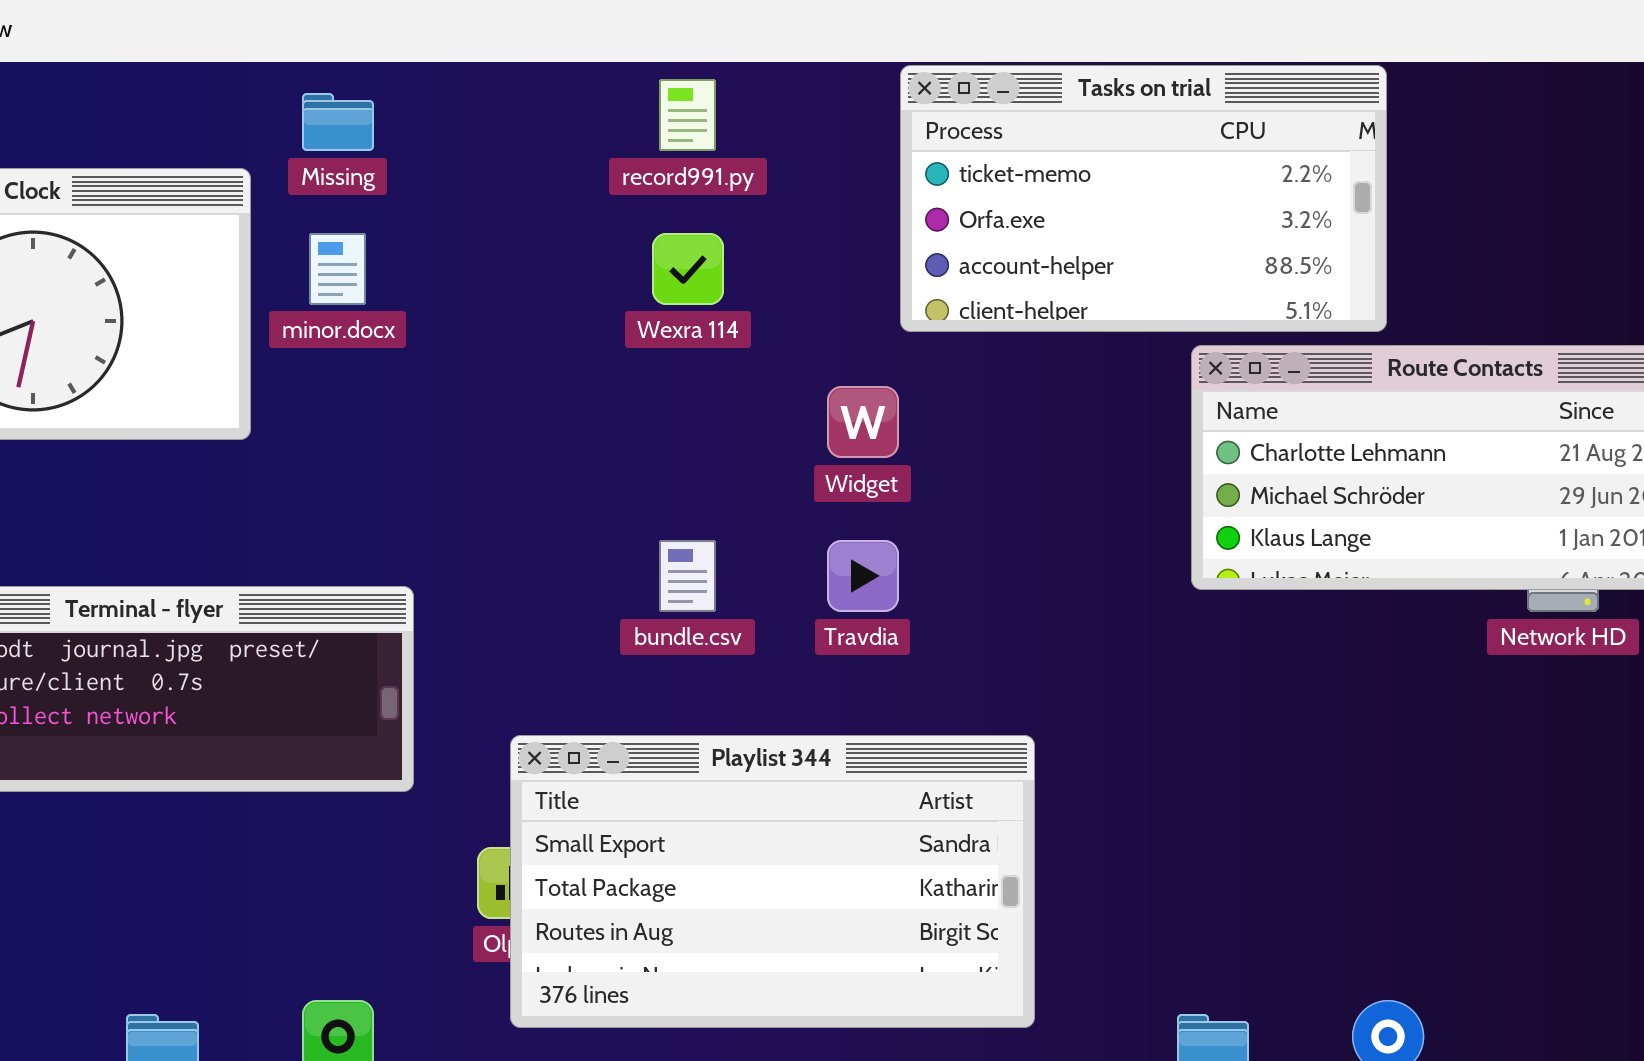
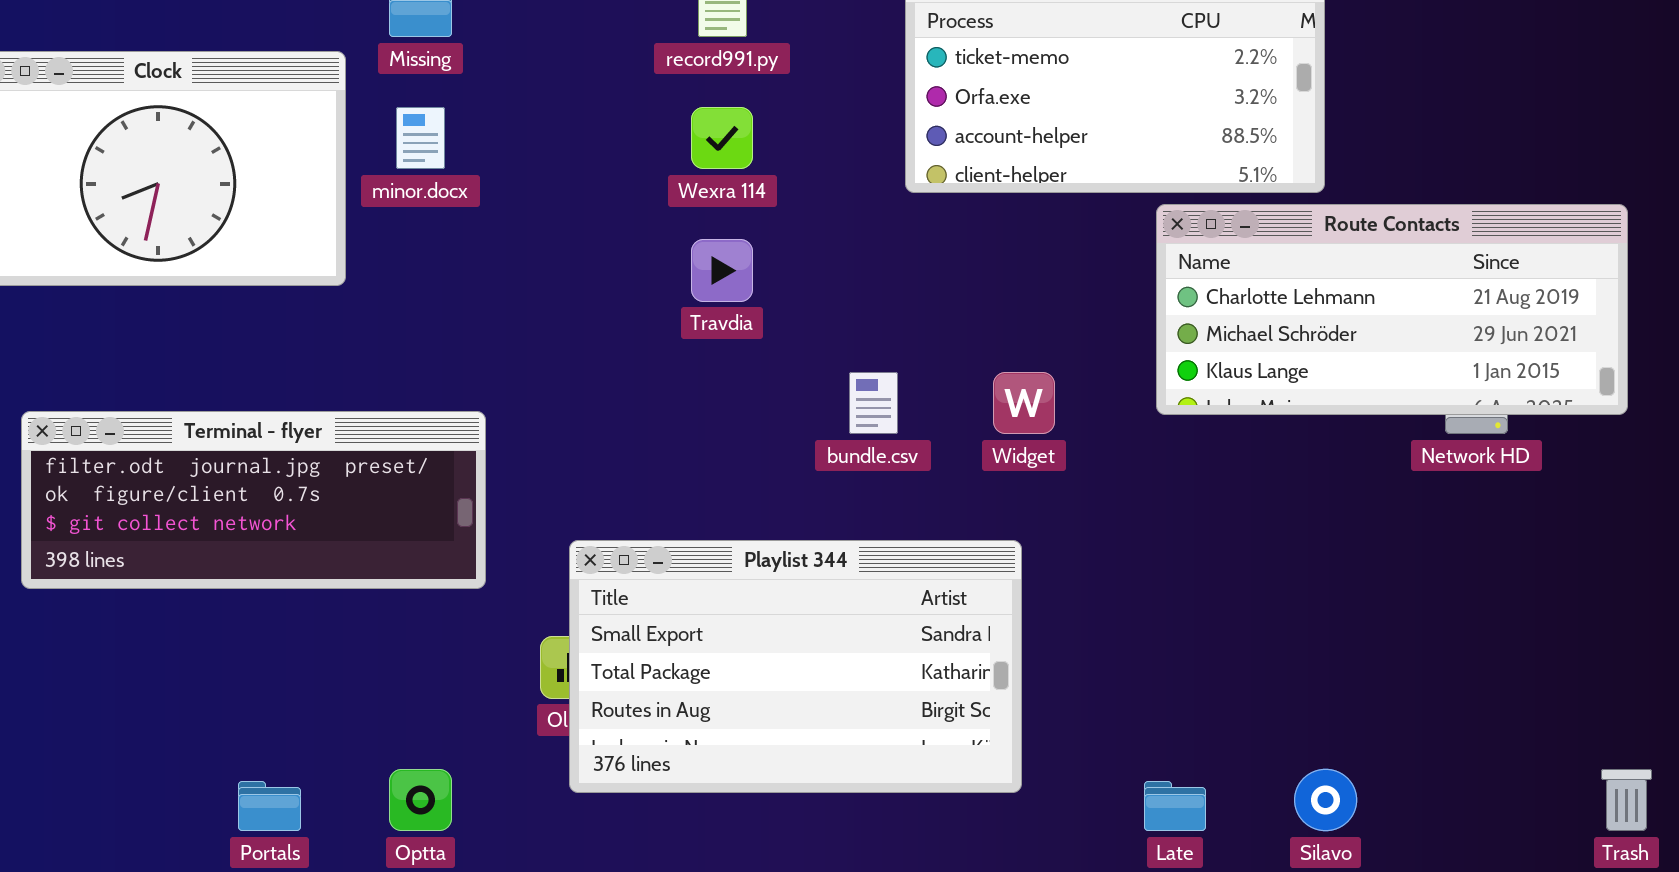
Widget: [827,386,899,458] -> [993,372,1055,434], moved
bundle.csv: [659,540,716,612] -> [849,372,898,434], moved
Travdia: [827,540,899,612] -> [691,239,753,302], moved

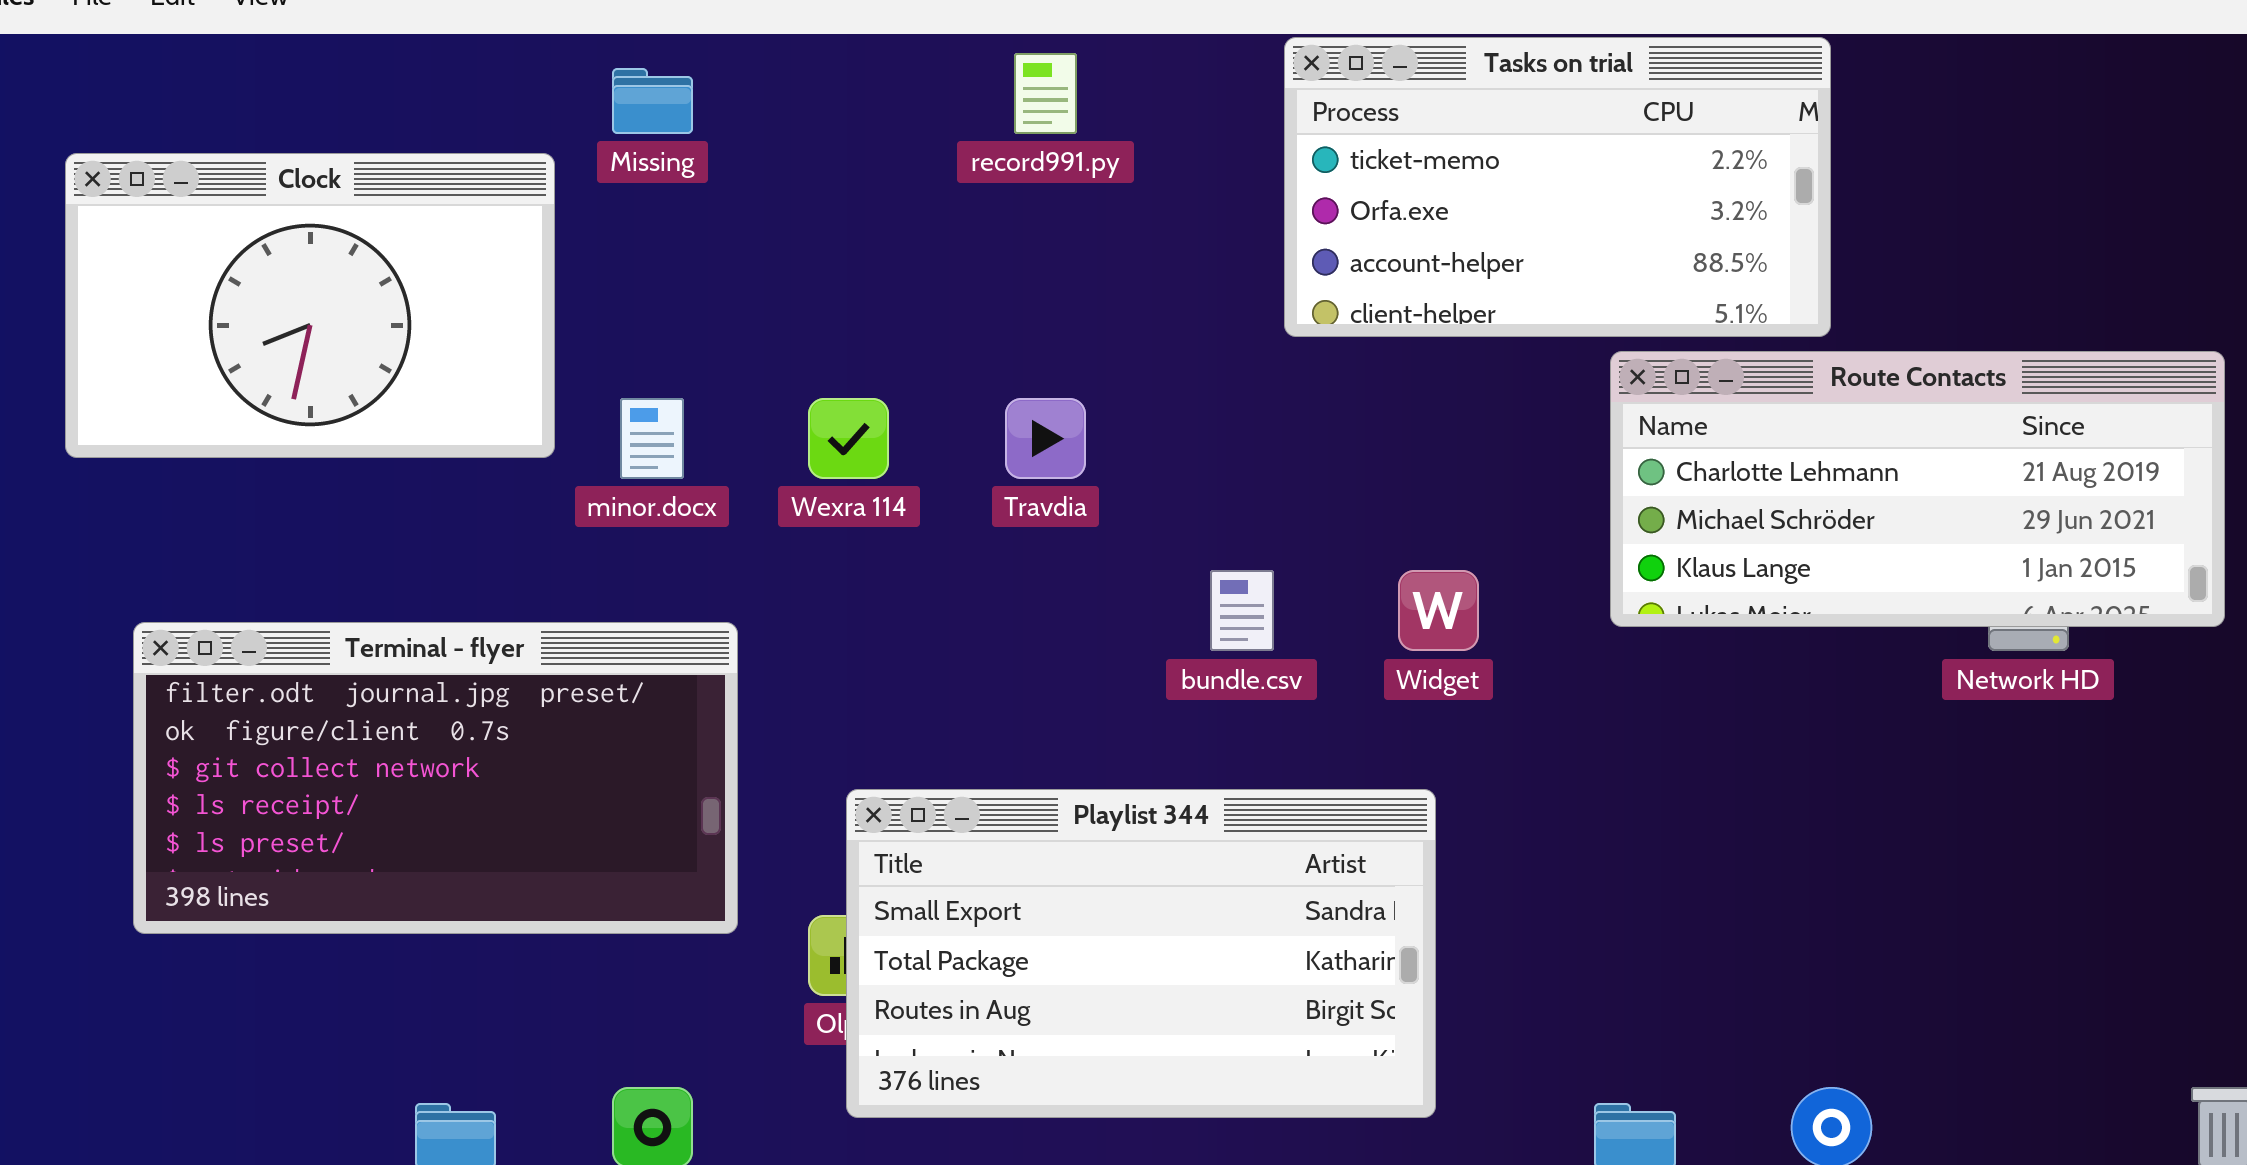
minor.docx: [396,107,445,169] -> [620,398,684,479], moved
Wexra 114: [691,107,753,169] -> [808,398,889,479], moved
Terminal - flyer: [21,411,486,589] -> [133,622,738,934], resized

